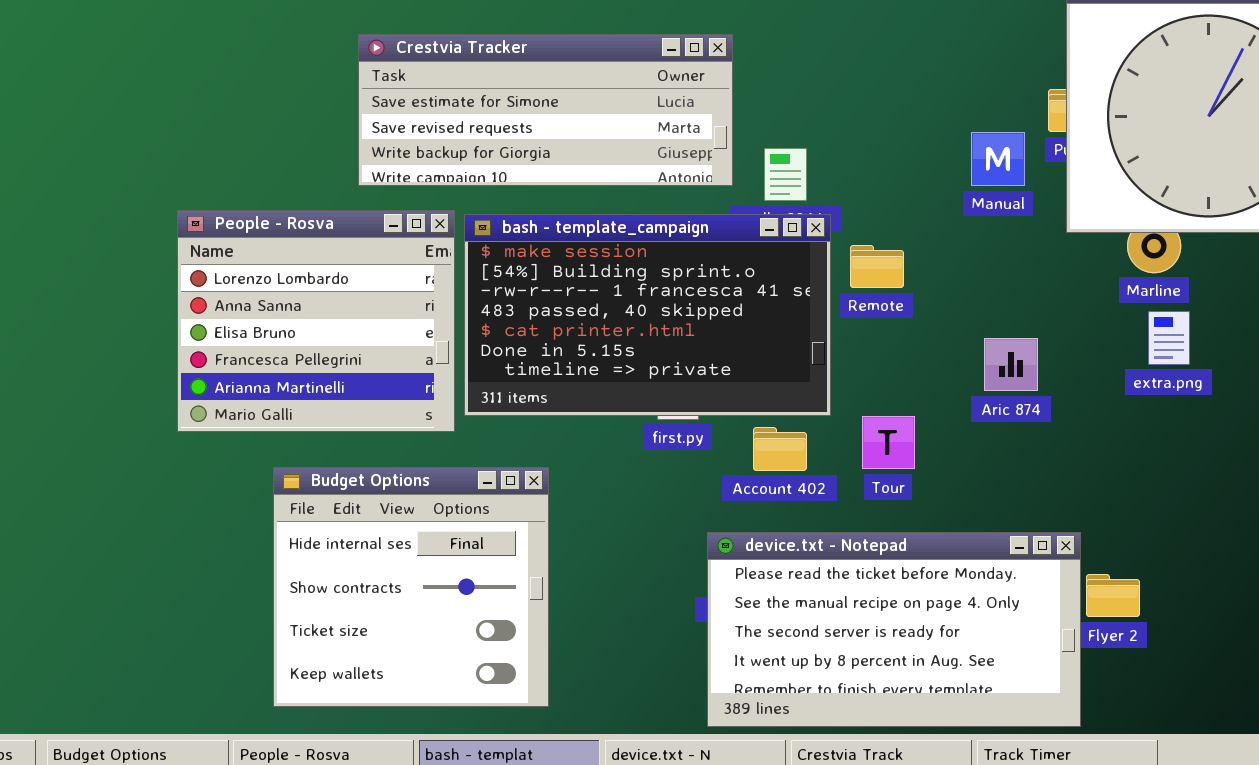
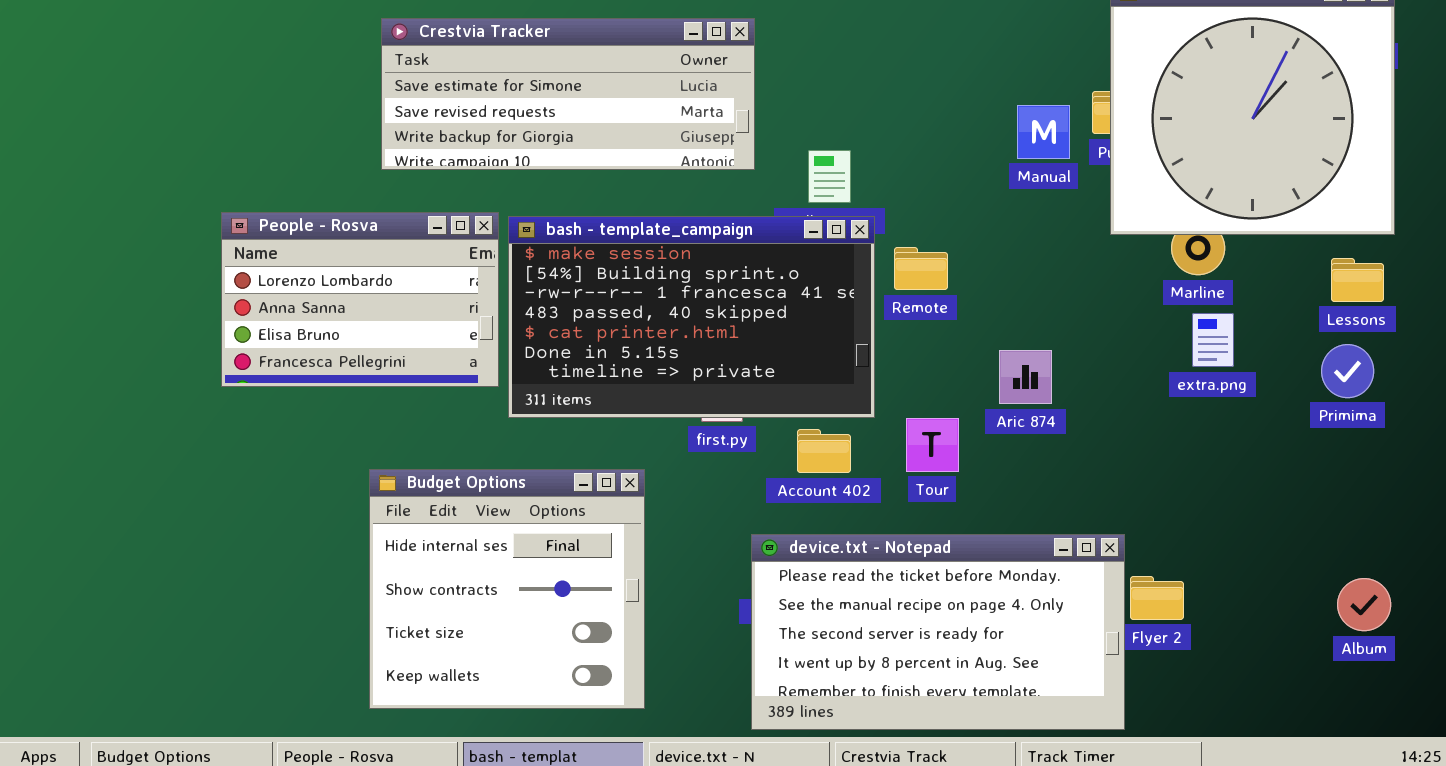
Crestvia Tracker: [358,34,733,186] -> [381,18,755,170], moved
Manual: [971,132,1025,186] -> [1017,105,1070,159], moved
People - Rosva: [177,210,455,432] -> [221,212,499,387], resized
Aric 874: [984,338,1038,391] -> [999,350,1052,404], moved
Budget Options: [273,467,549,707] -> [369,469,645,709], moved

